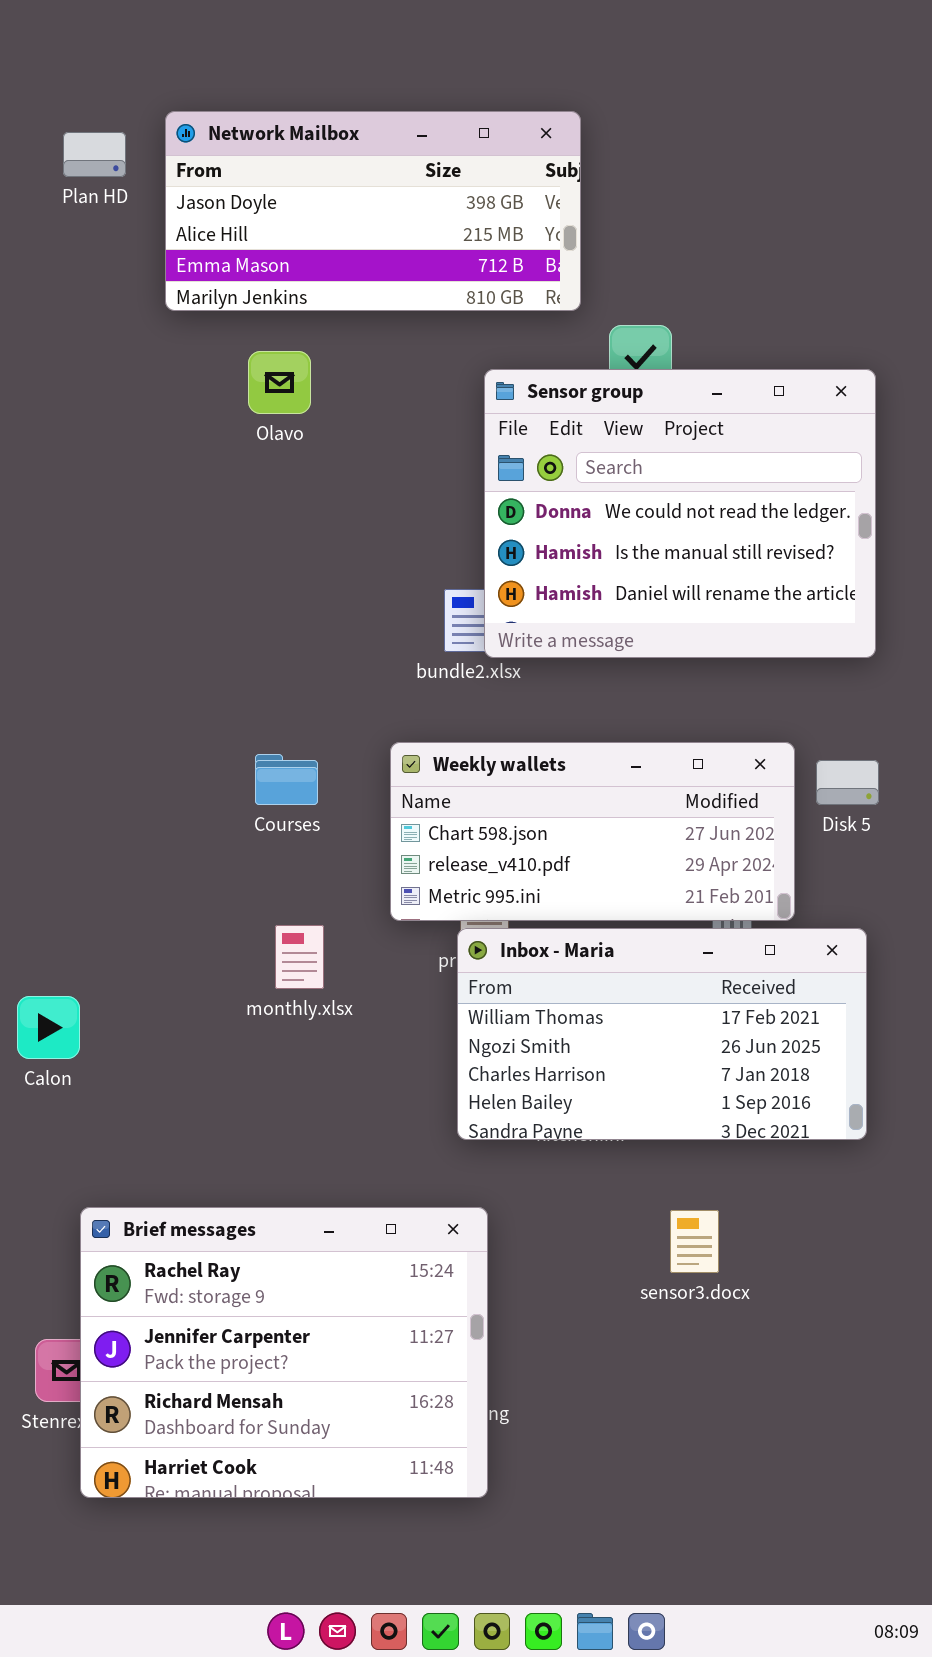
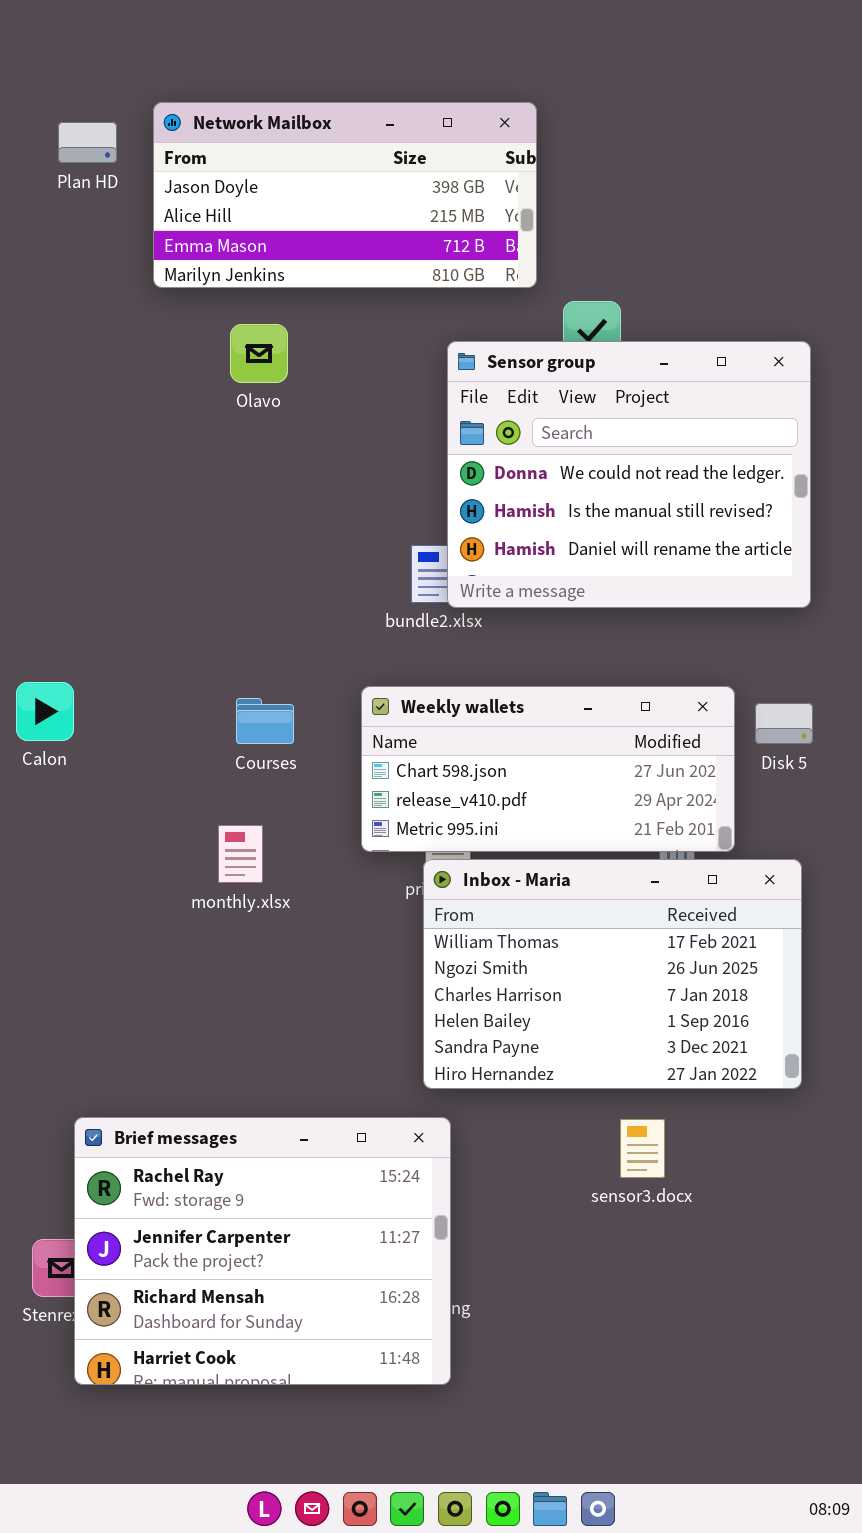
monthly.xlsx: [275,925,324,989] -> [218,825,263,883], moved
Inbox - Maria: [457,928,867,1140] -> [423,859,802,1089], resized
Calon: [17,996,80,1059] -> [16,682,74,741], moved

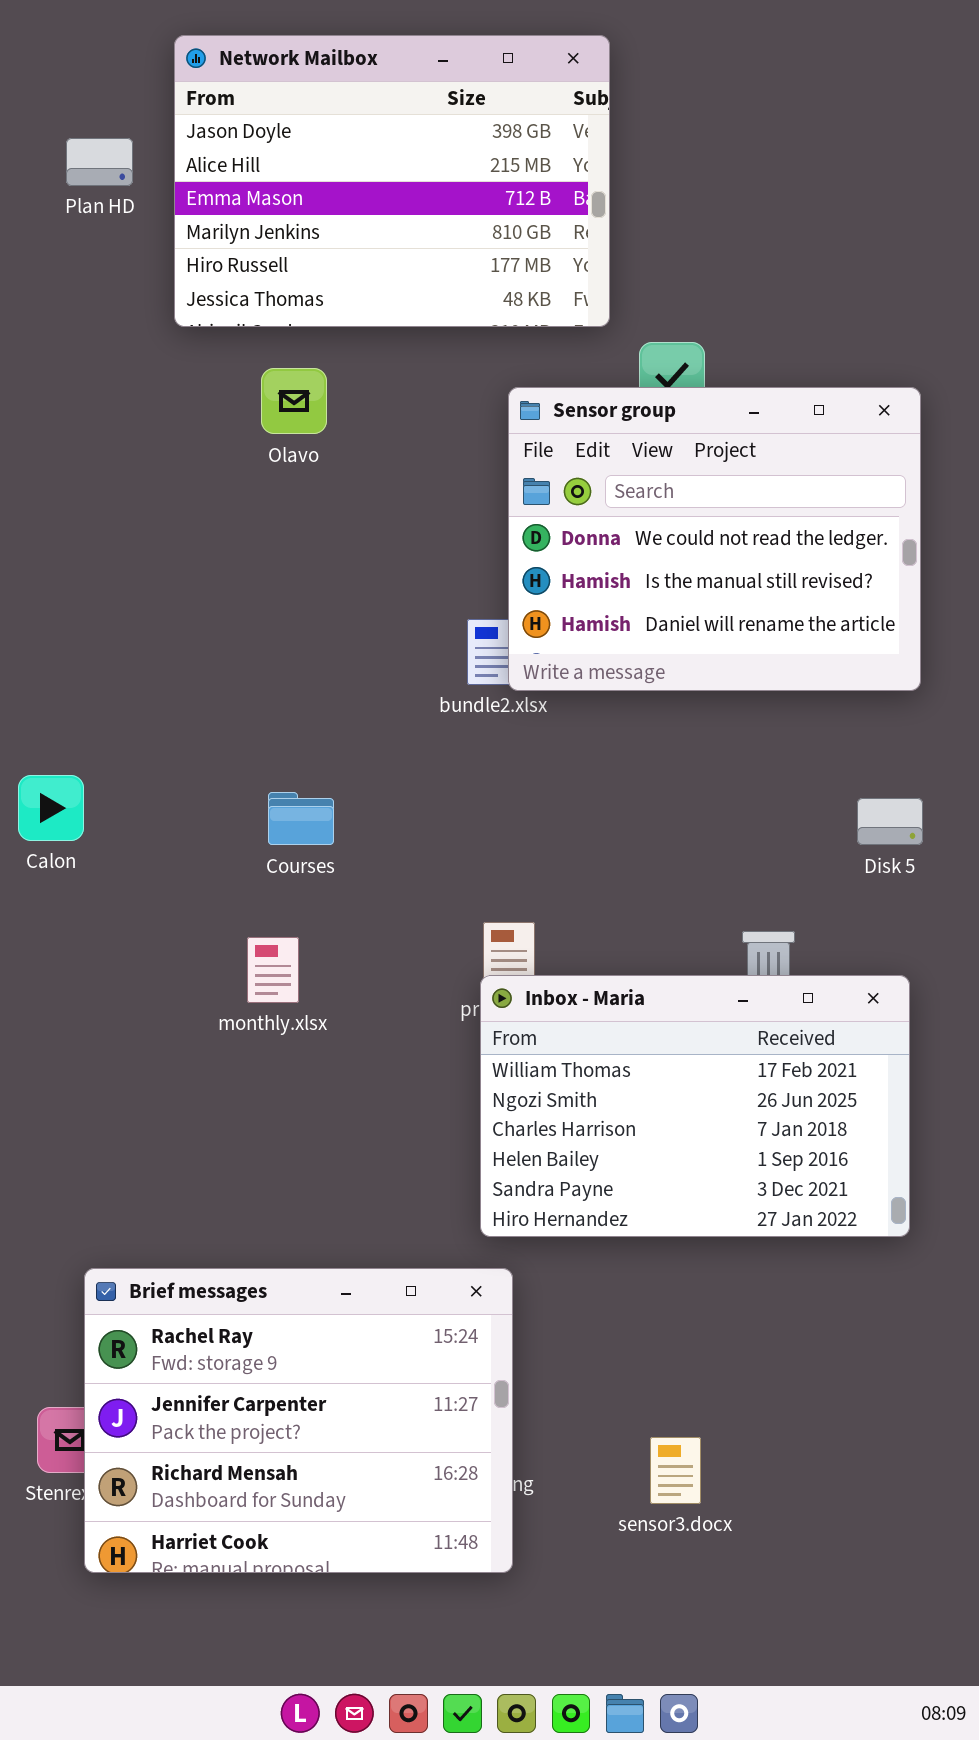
Network Mailbox: [153,102,537,288] -> [174,35,610,327], resized
Weekly wallets: [361,686,735,852] -> none, closed
sensor3.docx: [620,1119,665,1178] -> [650,1437,701,1504], moved

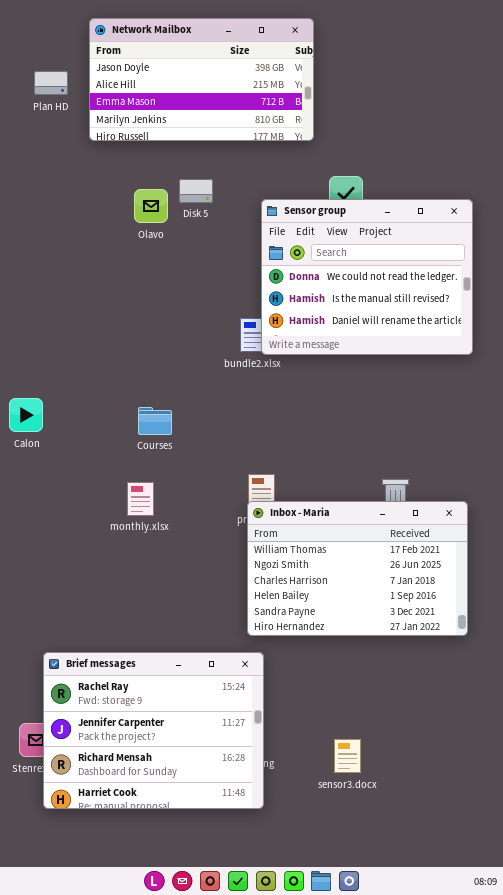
Network Mailbox: [174,35,610,327] -> [89,18,314,141], resized
Disk 5: [857,798,923,845] -> [179,179,213,203], moved

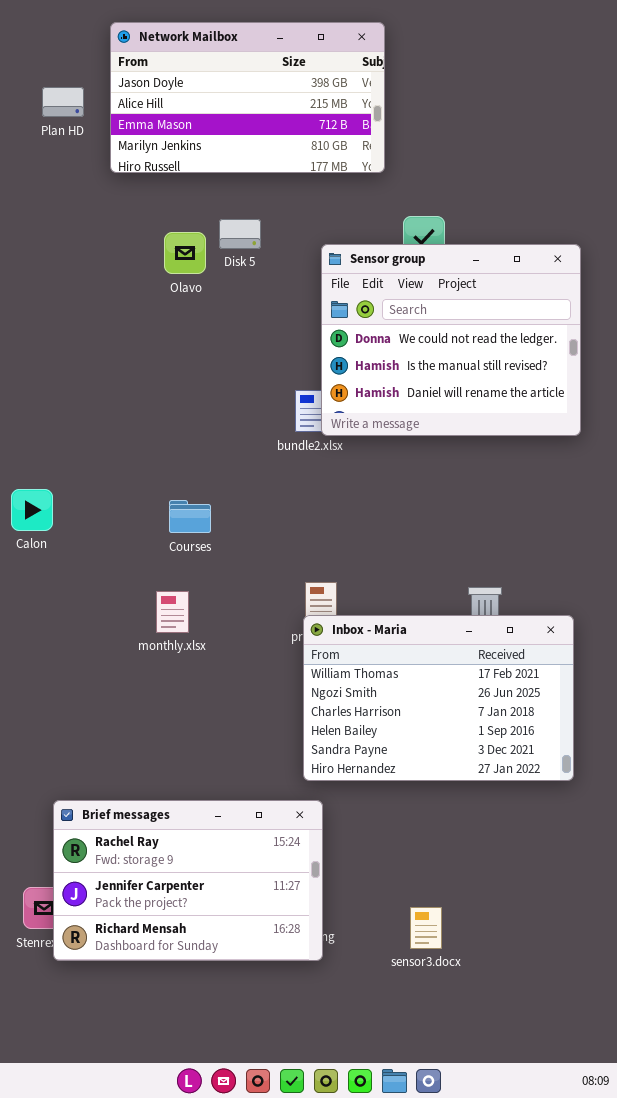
Brief messages: [43,652,264,809] -> [53,800,323,961], resized

